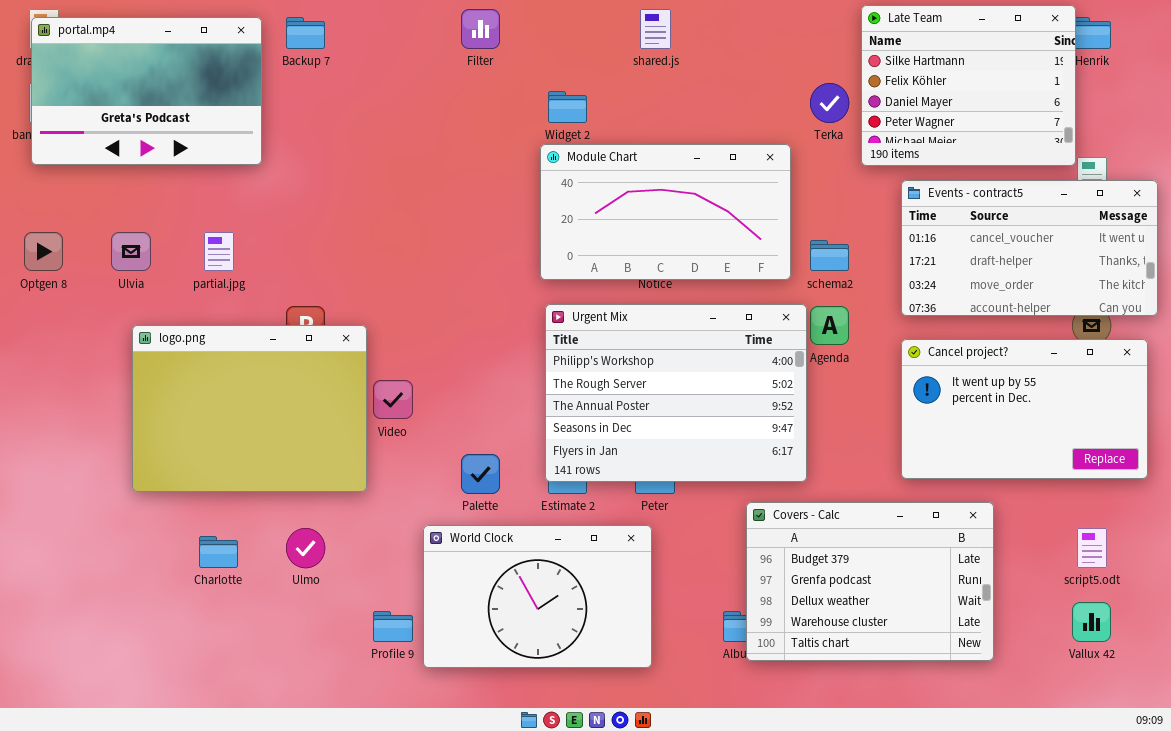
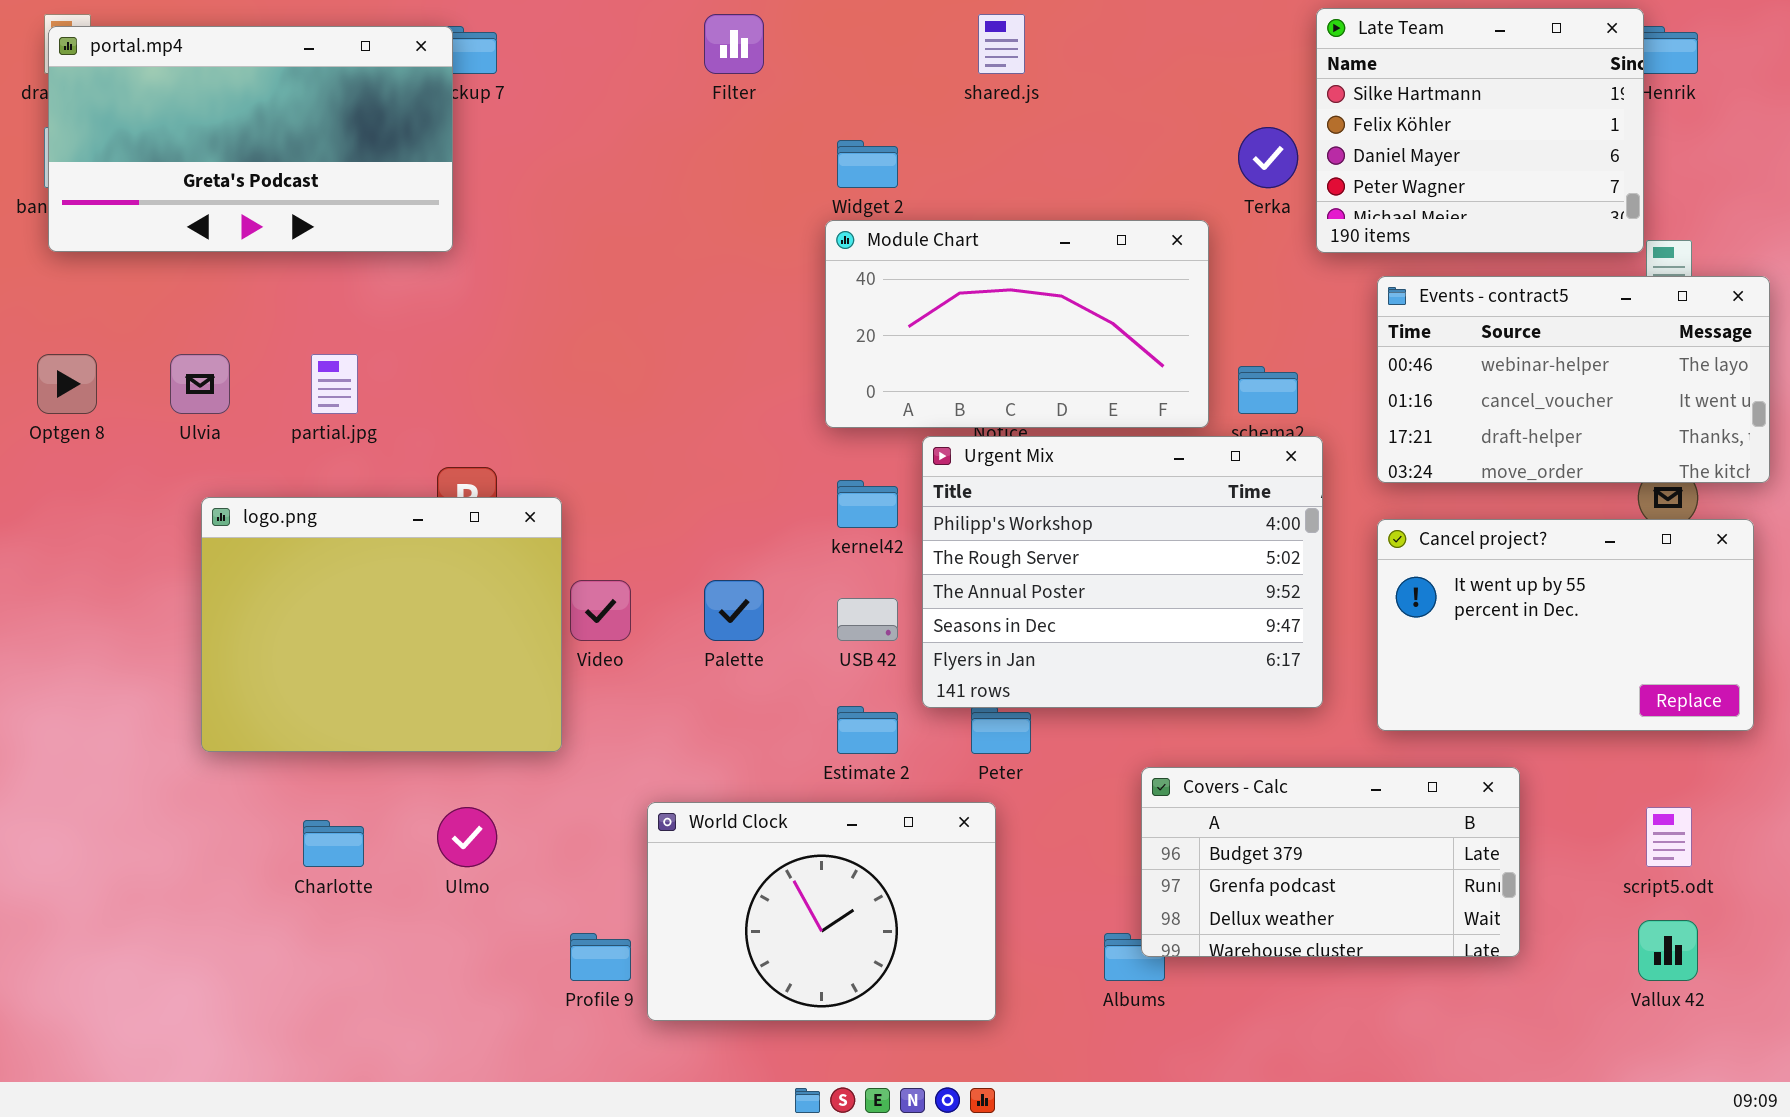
portal.mp4: [31,17,262,165] -> [48,26,453,252], resized
Events - contract5: [901,180,1158,316] -> [1377,276,1770,483], scrolled up 1 row
Urgent Mix: [545,304,807,482] -> [922,436,1323,708], moved
Palette: [461,454,500,494] -> [704,580,764,641], moved
Covers - Calc: [746,502,994,661] -> [1141,767,1520,957], resized

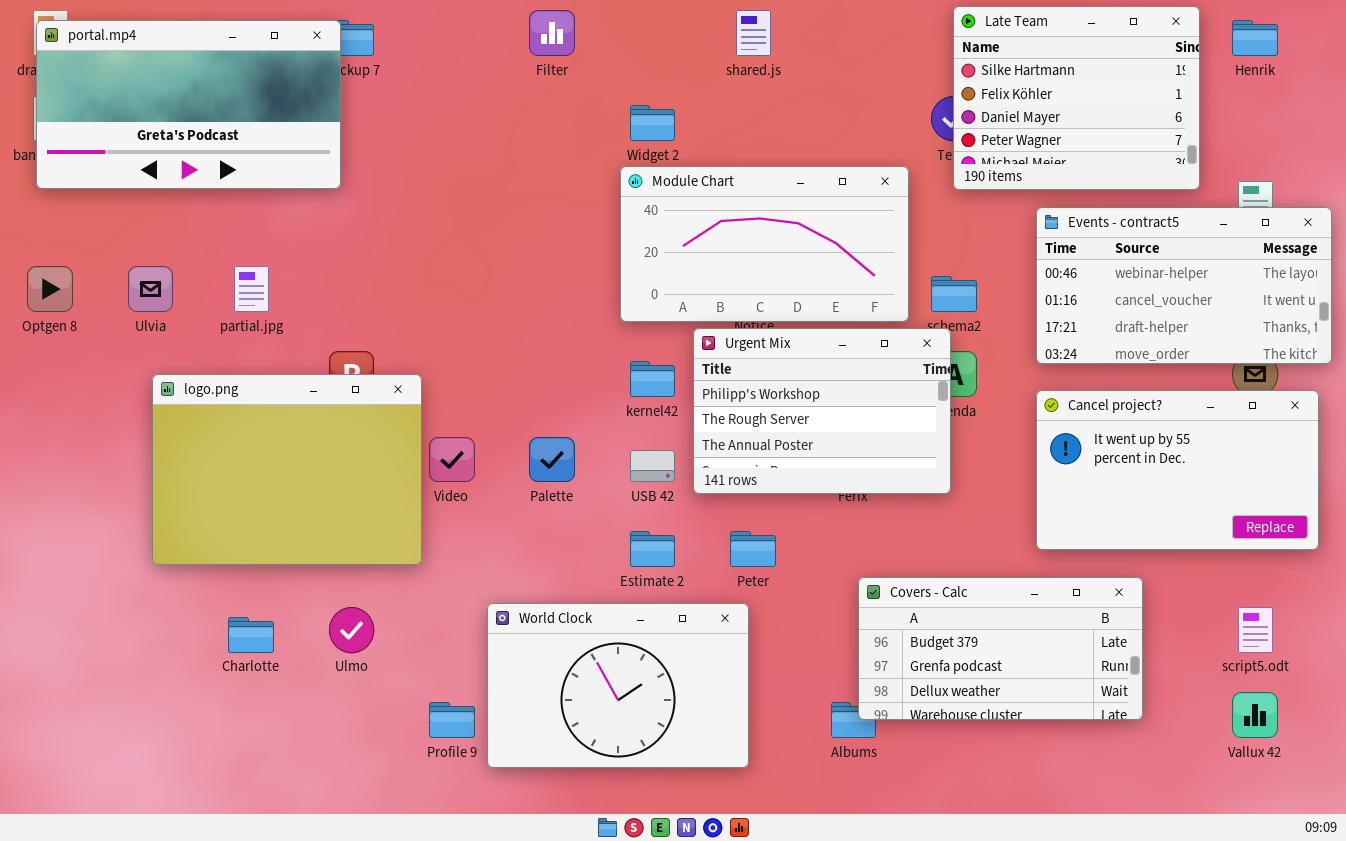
Late Team: [1316,8,1644,253] -> [953,6,1200,190], moved
Urgent Mix: [922,436,1323,708] -> [693,328,951,494], resized

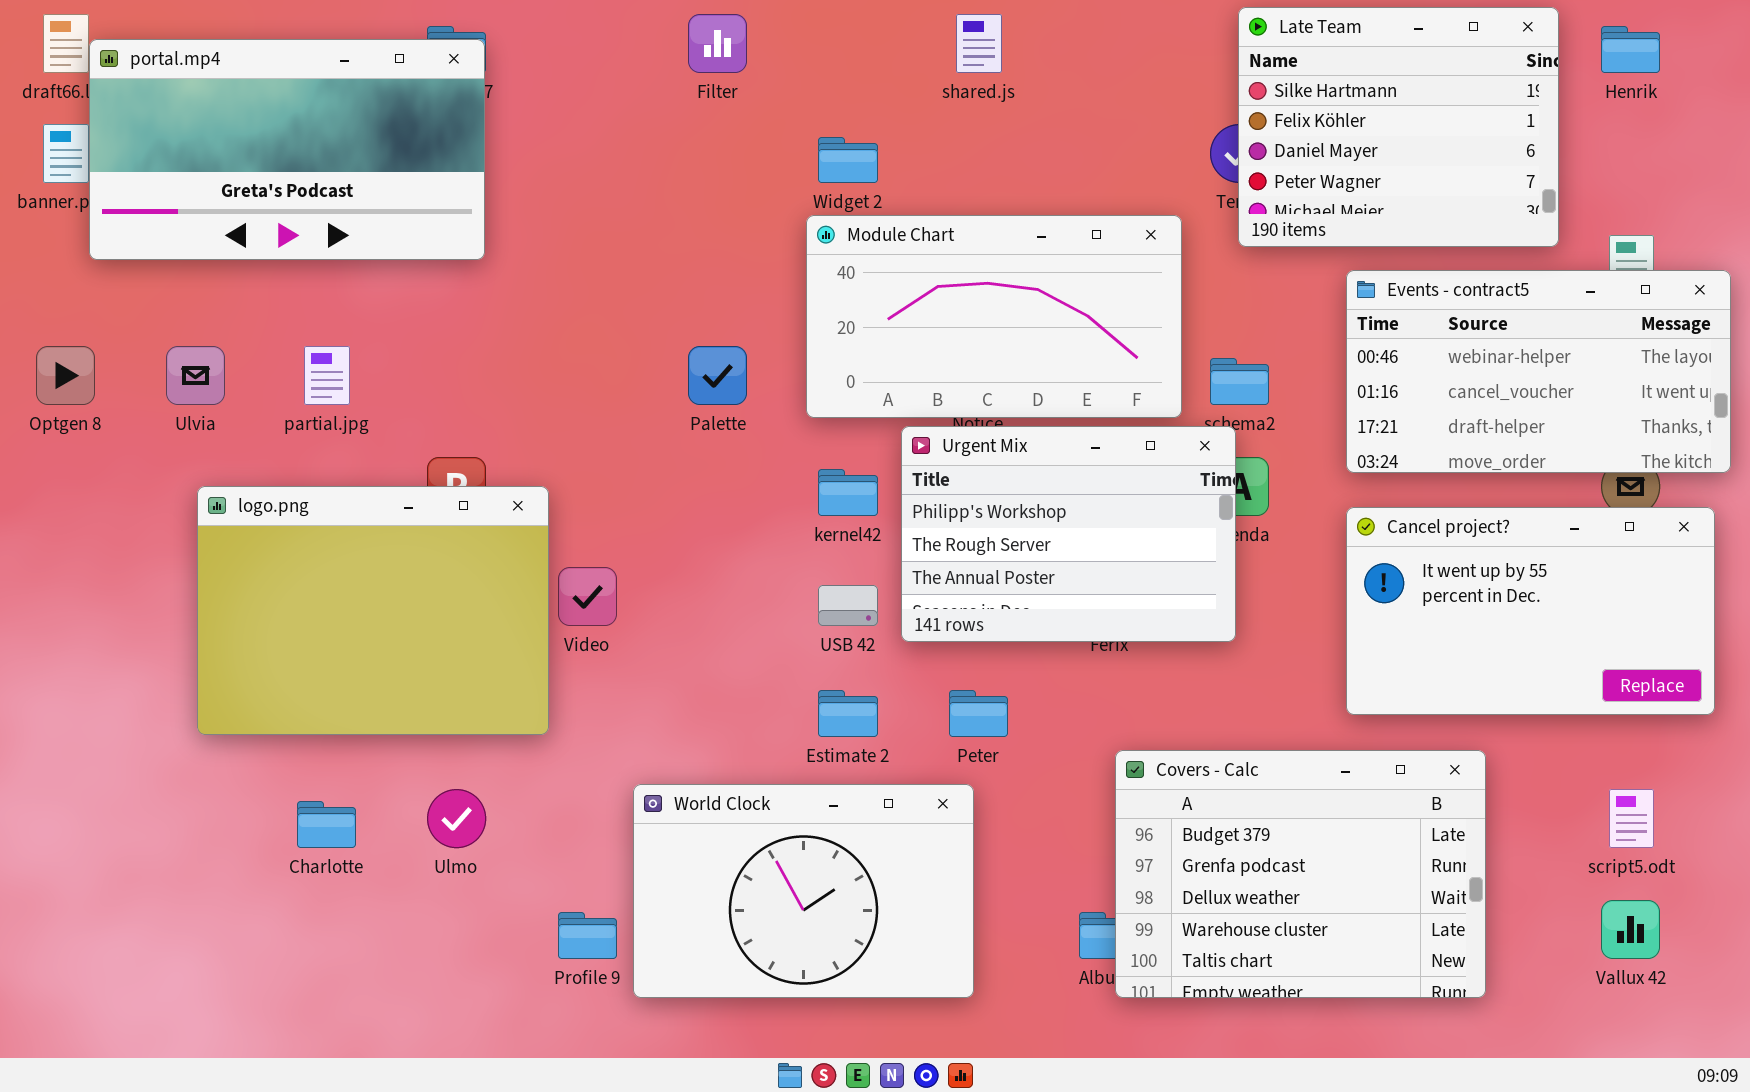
portal.mp4: [36,20,341,189] -> [89,39,485,260], moved
Palette: [529,437,575,482] -> [688,346,747,405], moved
Covers - Calc: [858,577,1143,720] -> [1115,750,1486,998], resized

